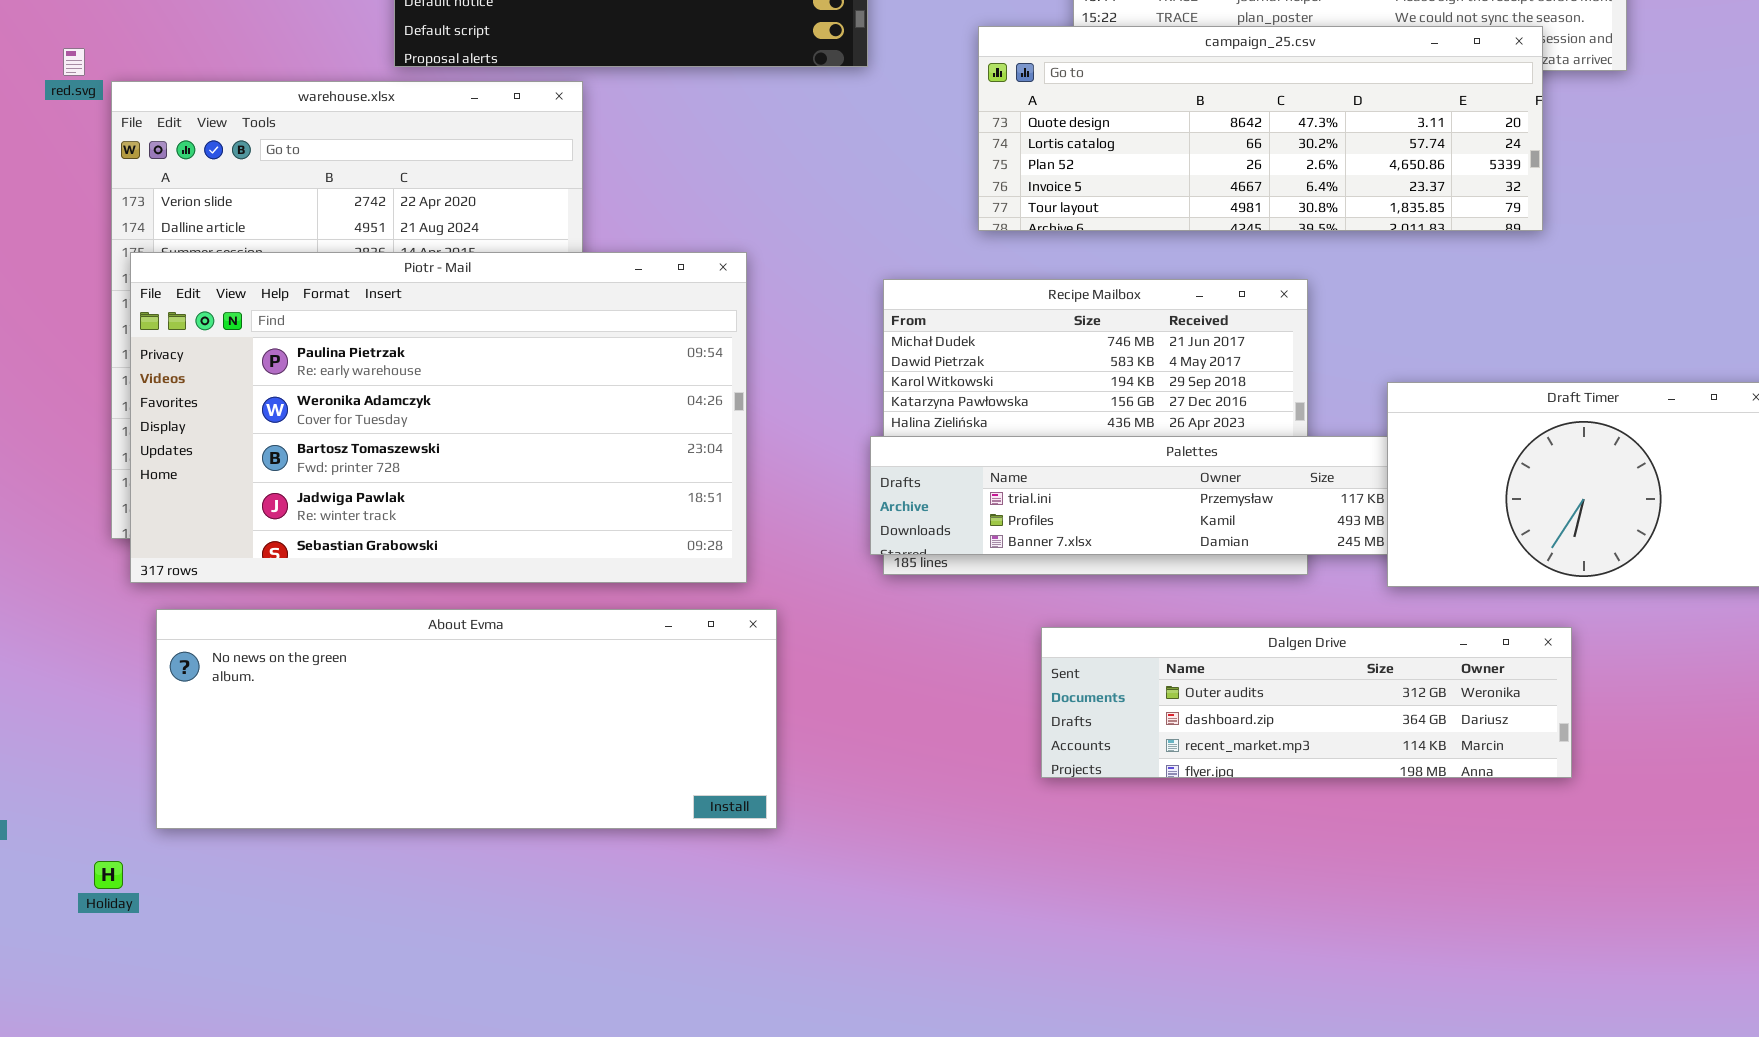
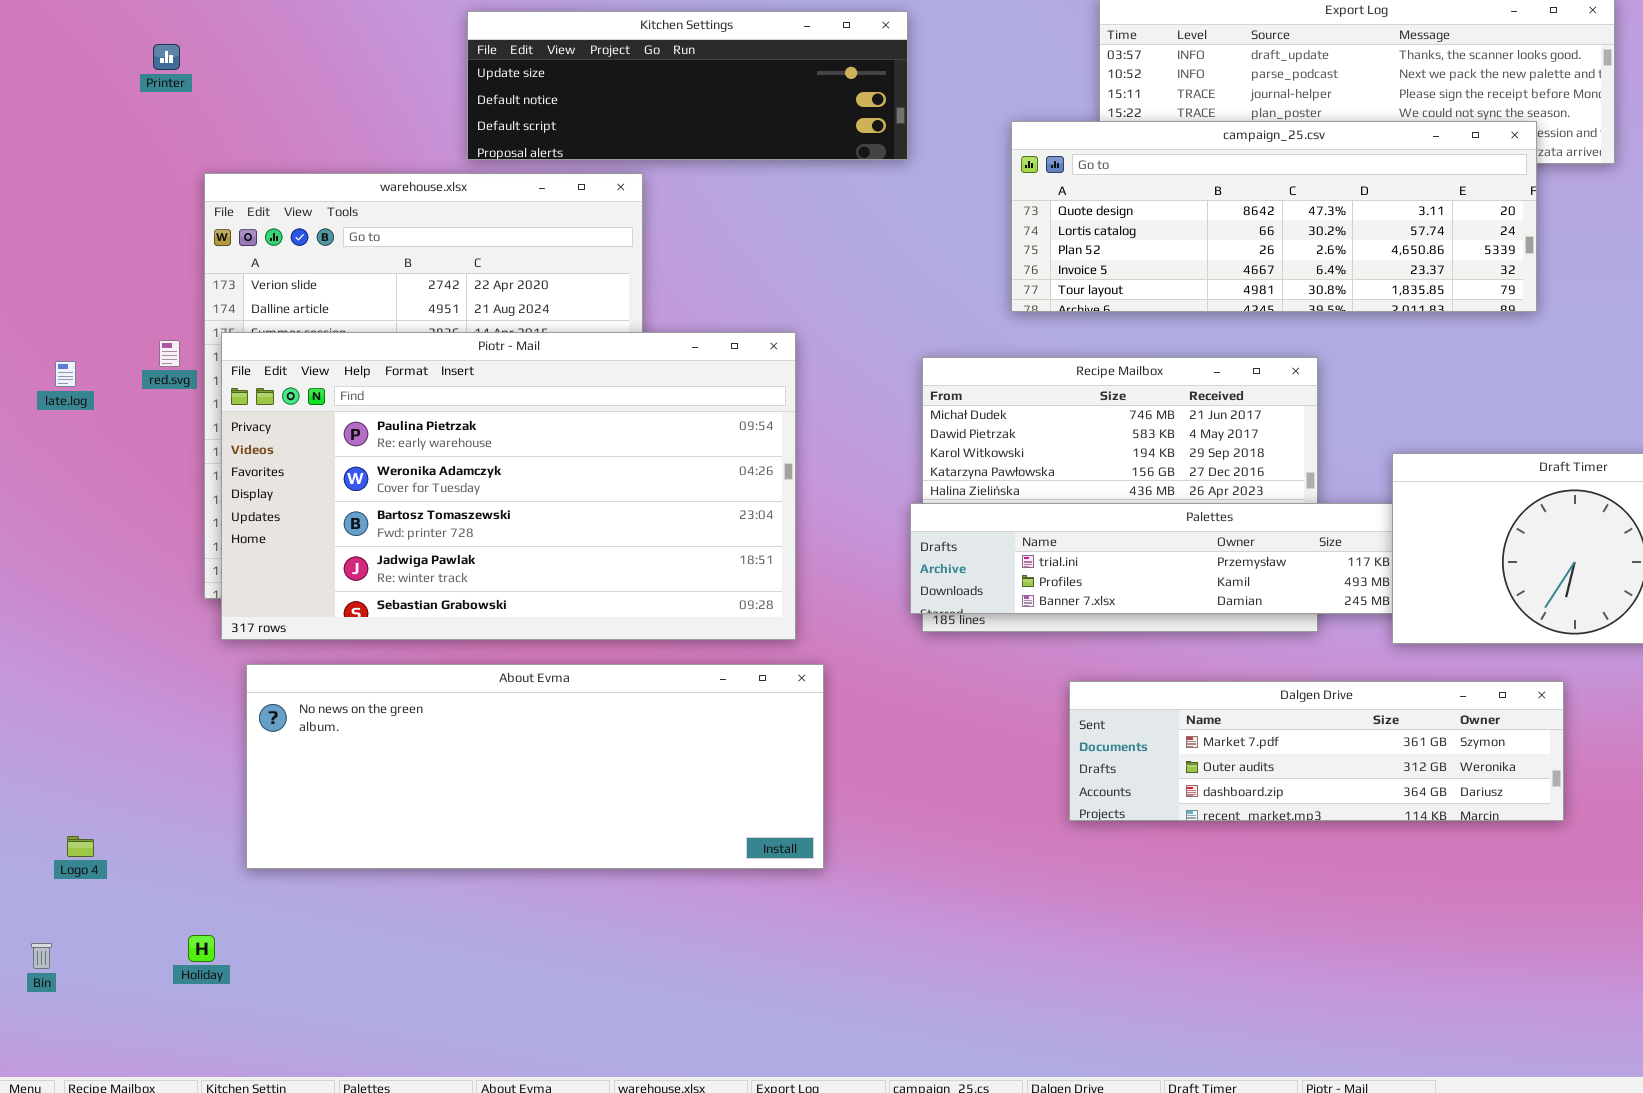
red.svg: [63,48,85,76] -> [159,340,180,367], moved
Dalgen Drive: [1041,627,1572,778] -> [1069,681,1564,821], scrolled up 1 row
Holiday: [94,861,123,889] -> [188,935,215,962], moved

